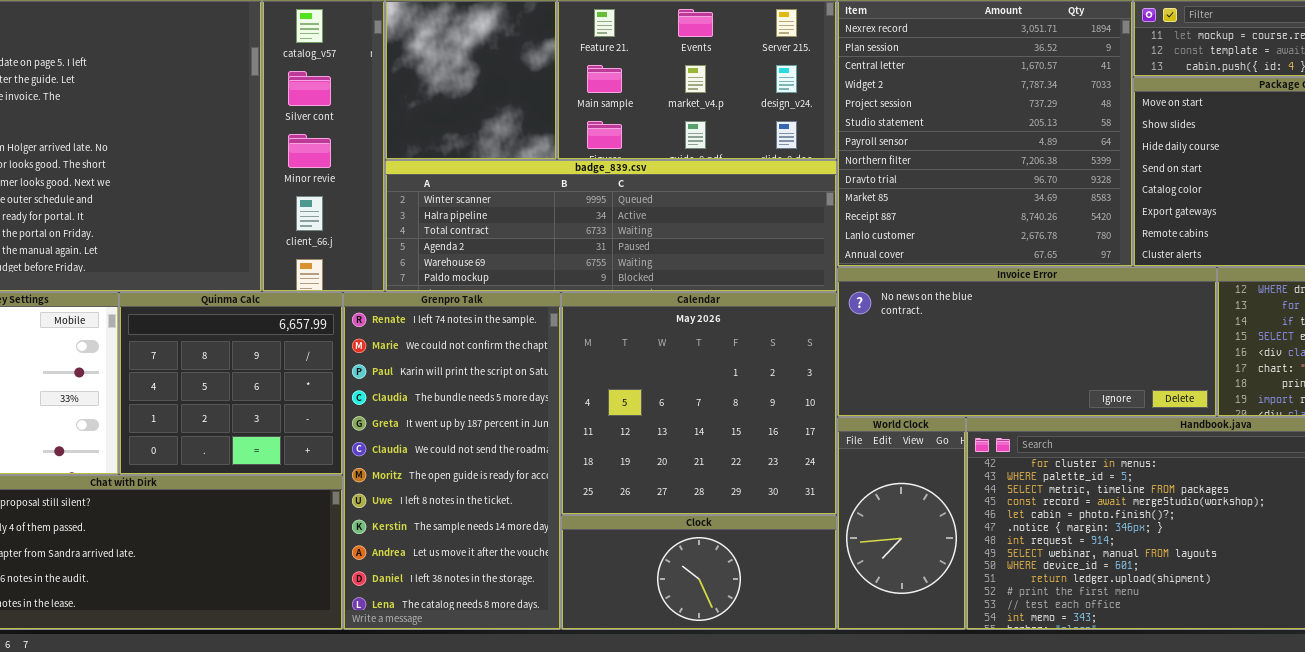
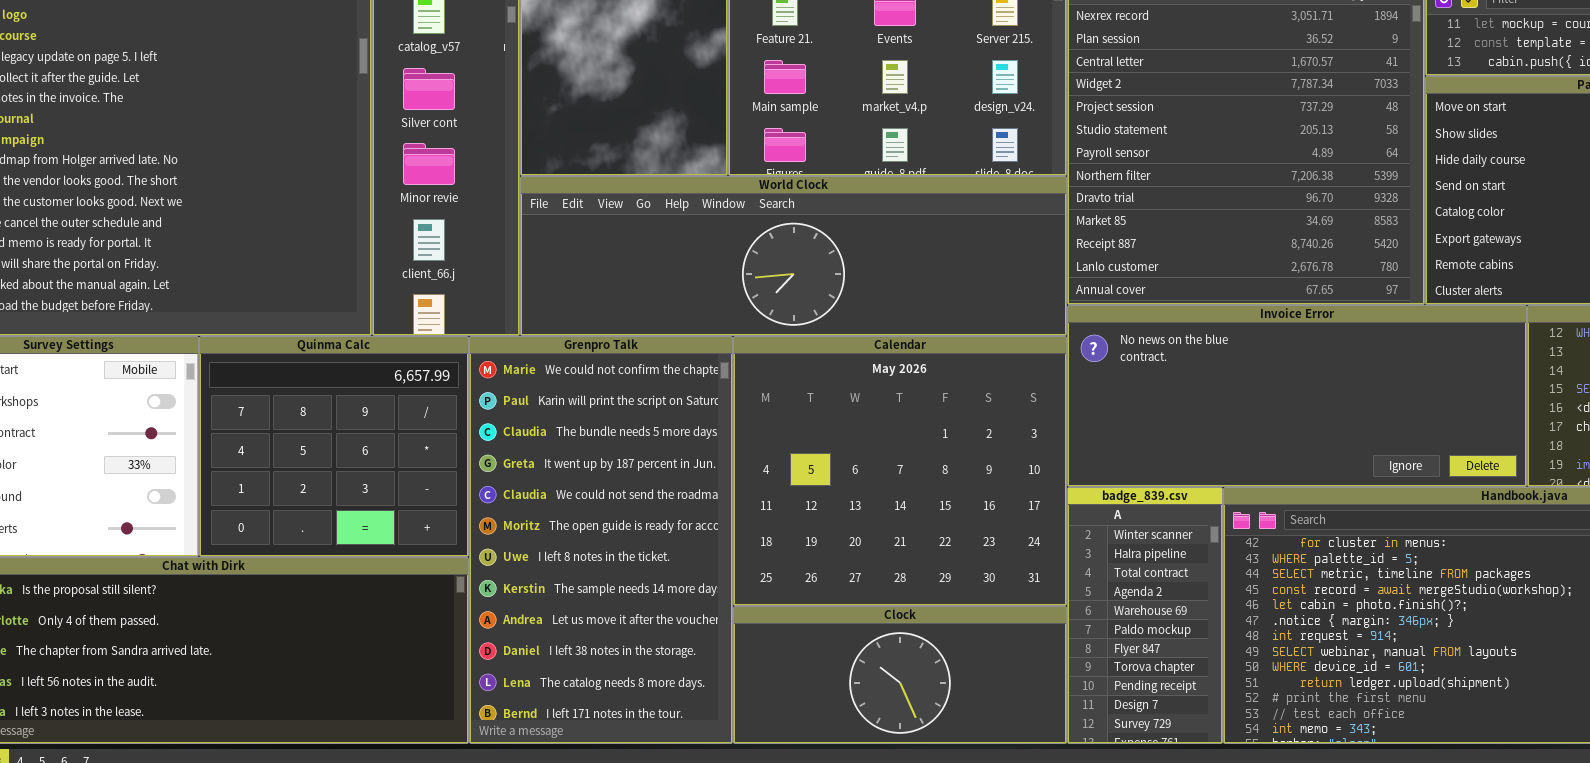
badge_839.csv: [385,160,837,292] -> [1067,487,1223,744], moved, resized
Grenpro Talk: [343,292,561,630] -> [469,336,733,744], scrolled down 1 row
World Clock: [837,417,966,630] -> [520,176,1067,336], moved, resized

